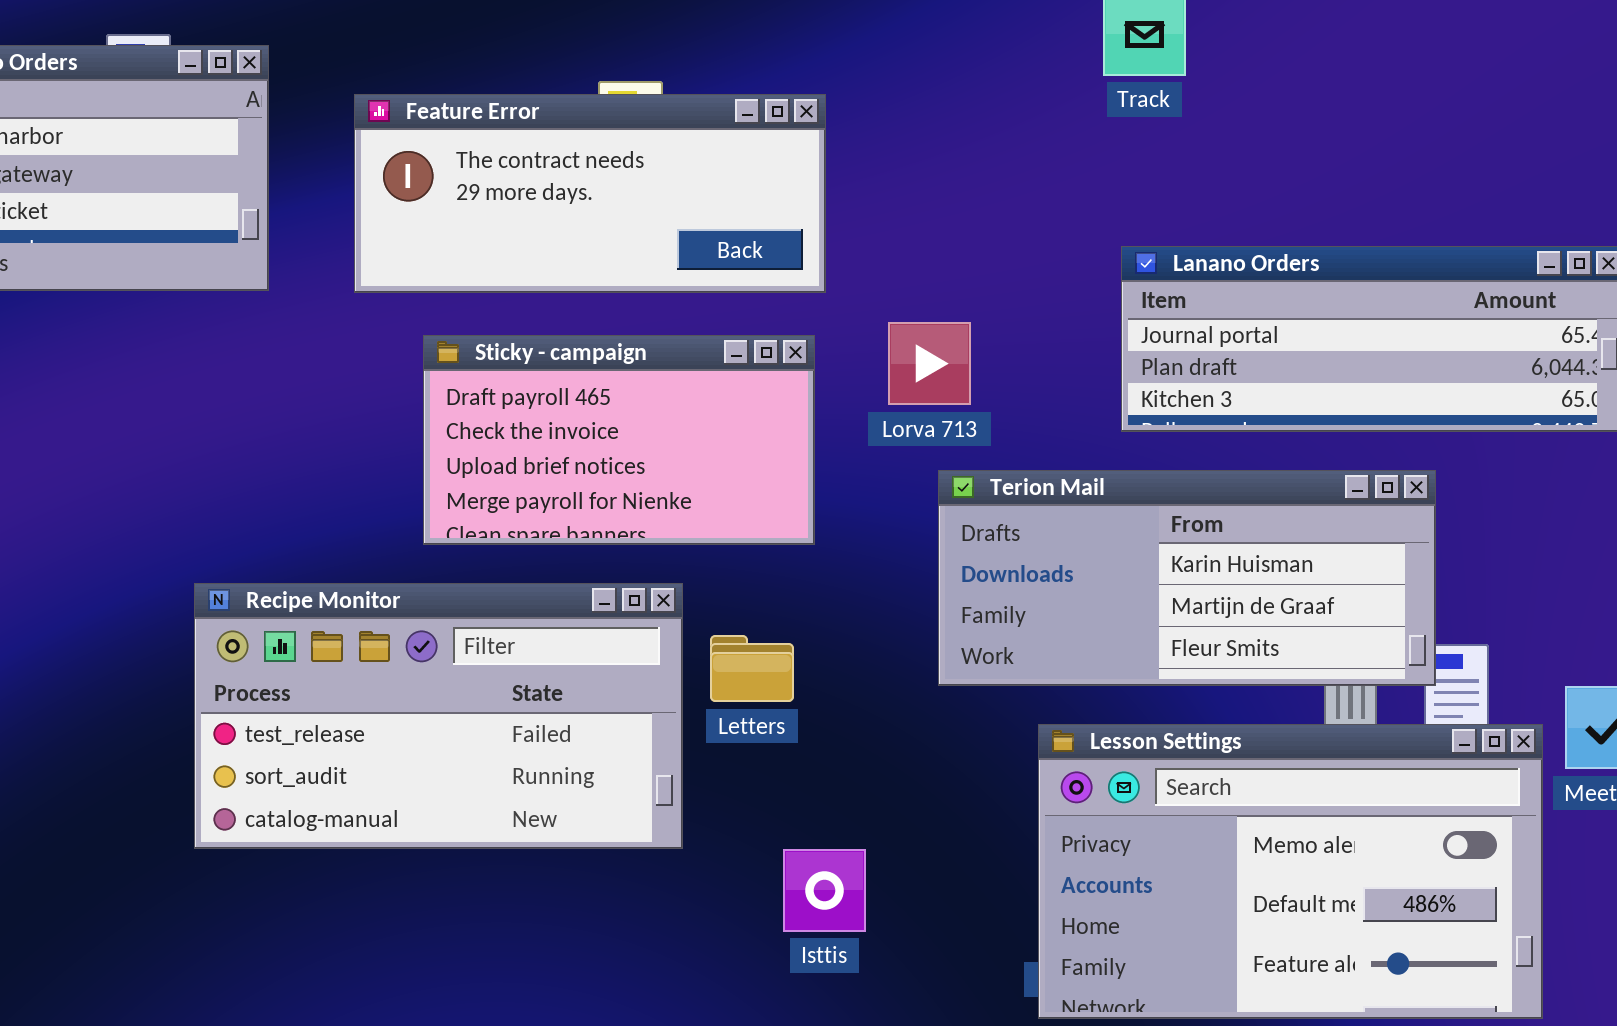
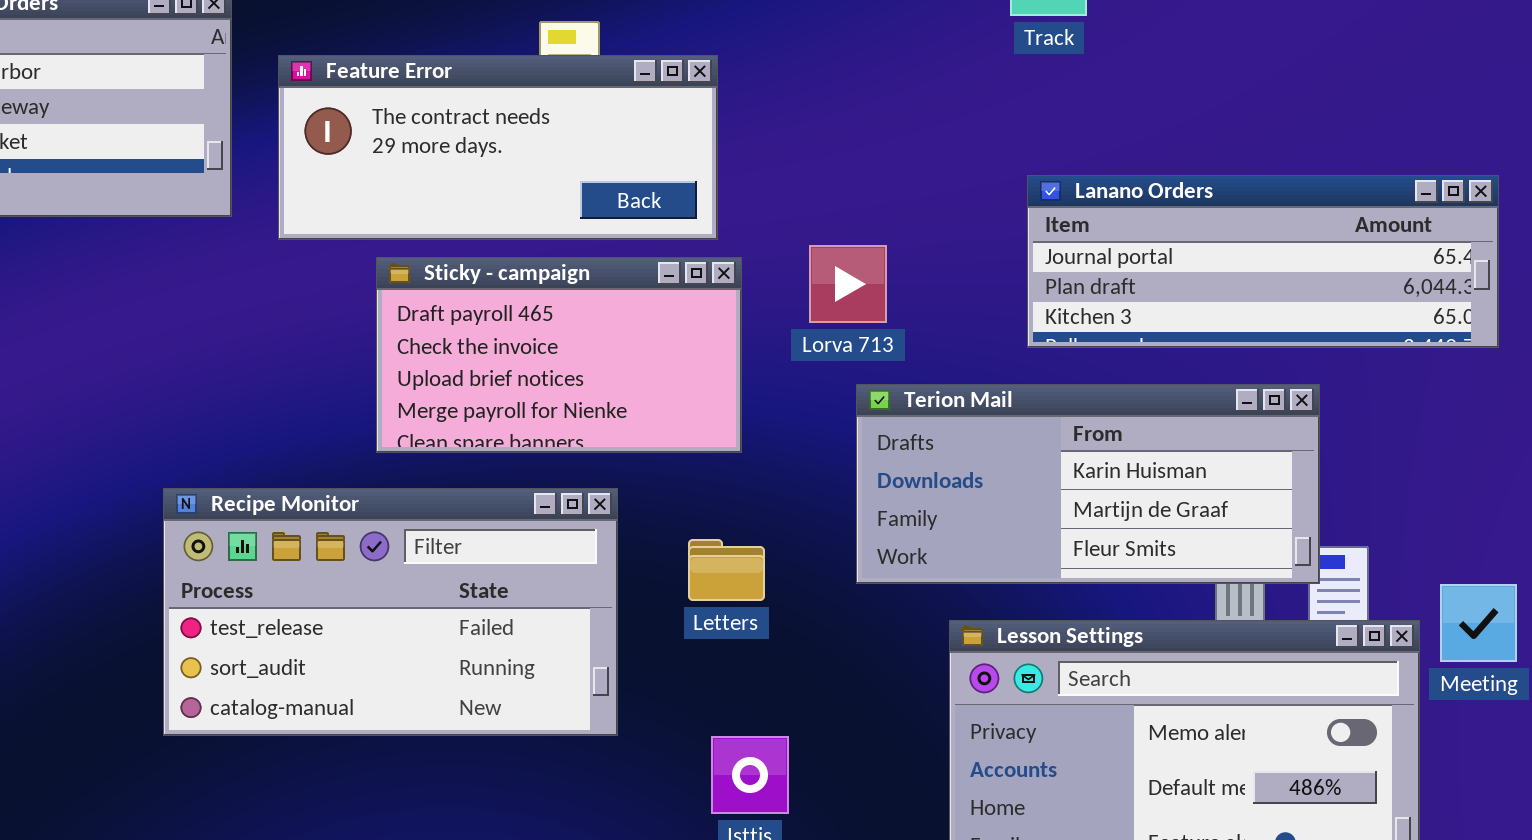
Feature Error: [354,94,826,293] -> [278,55,718,240], moved
Letters: [710,635,794,702] -> [688,539,765,601], moved

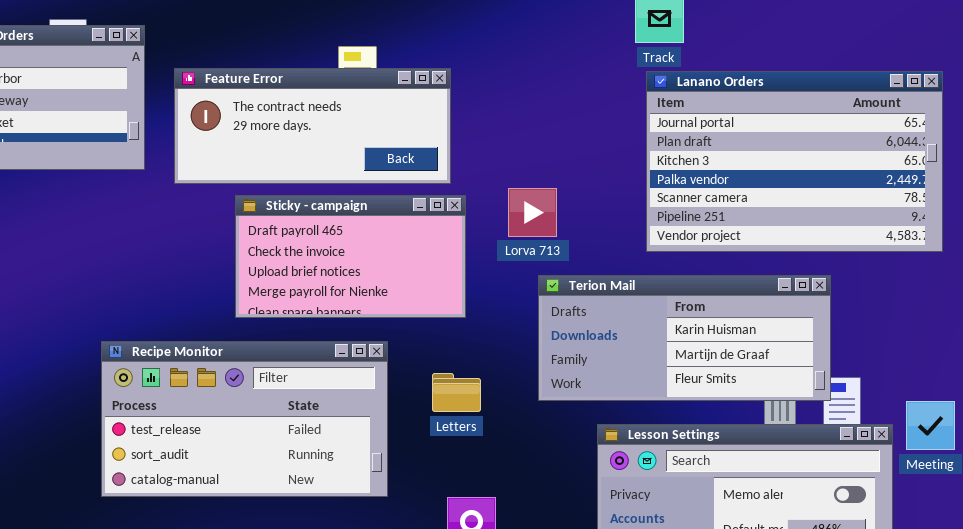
Lanano Orders: [1027,175,1499,348] -> [646,71,943,252], resized

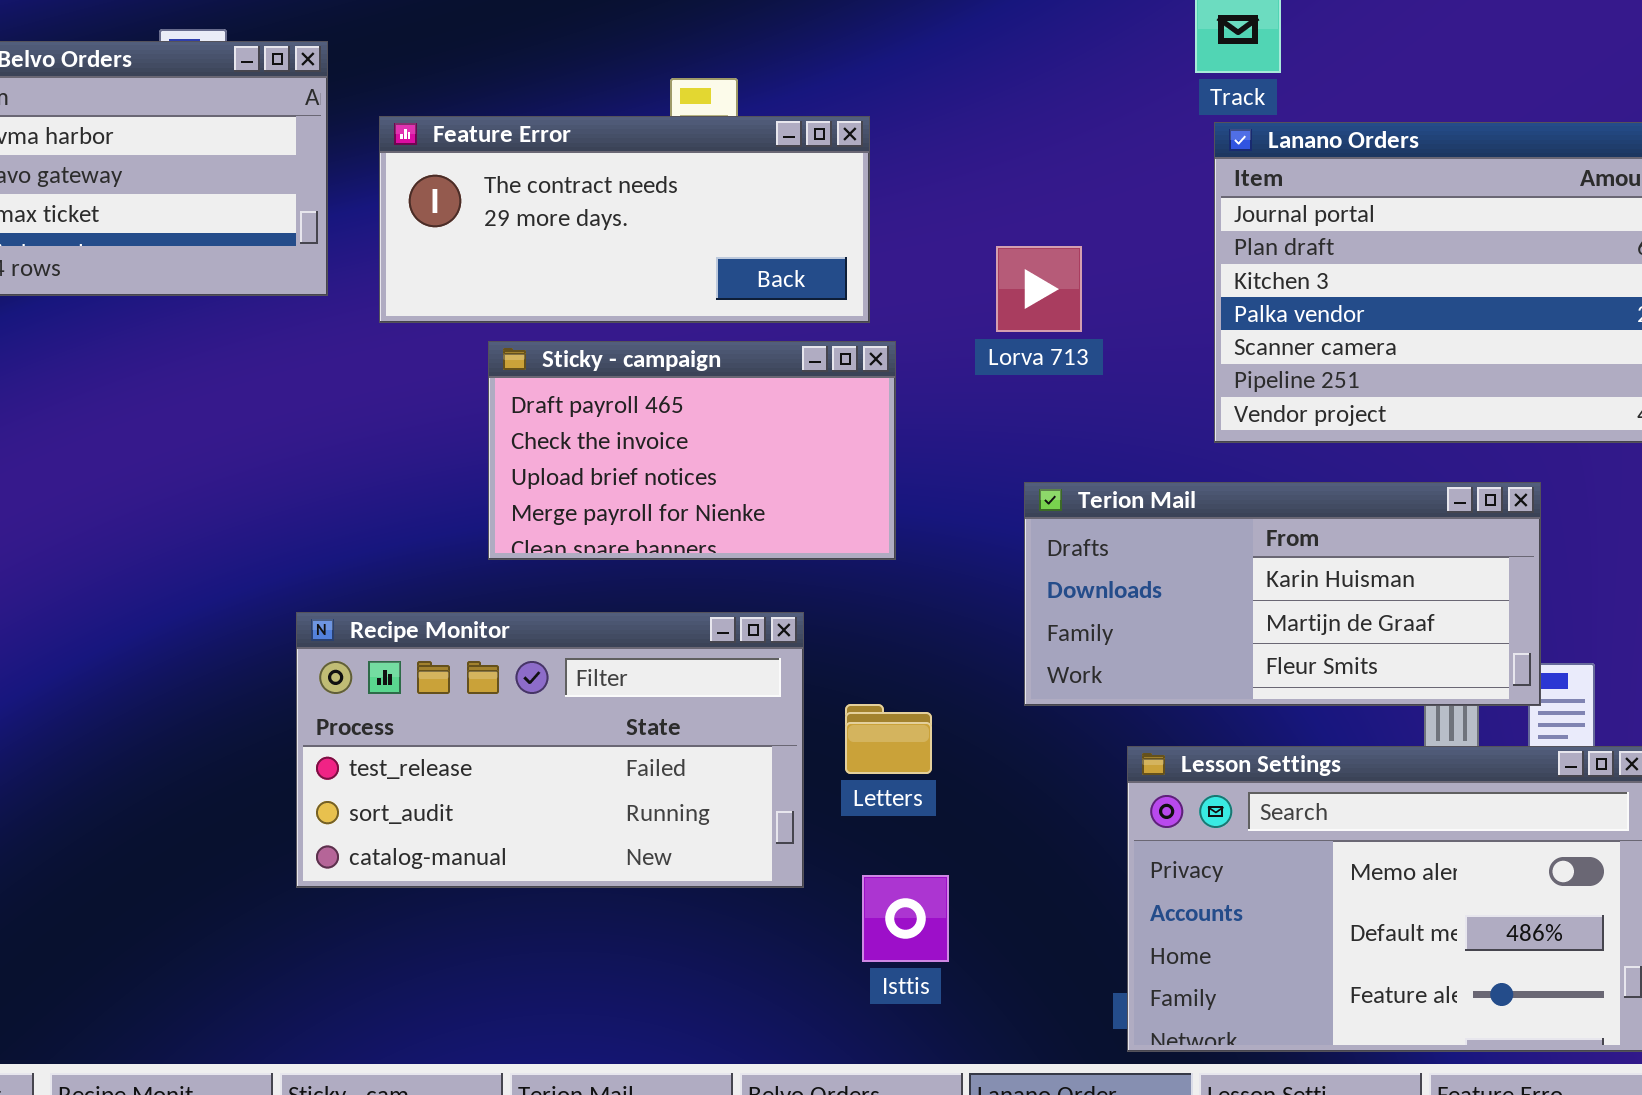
Lorva 713: [508,188,557,237] -> [996,246,1082,332], moved
Recipe Monitor: [101,341,388,497] -> [296,612,804,888], moved
Letters: [432,373,481,412] -> [845,704,932,774], moved

